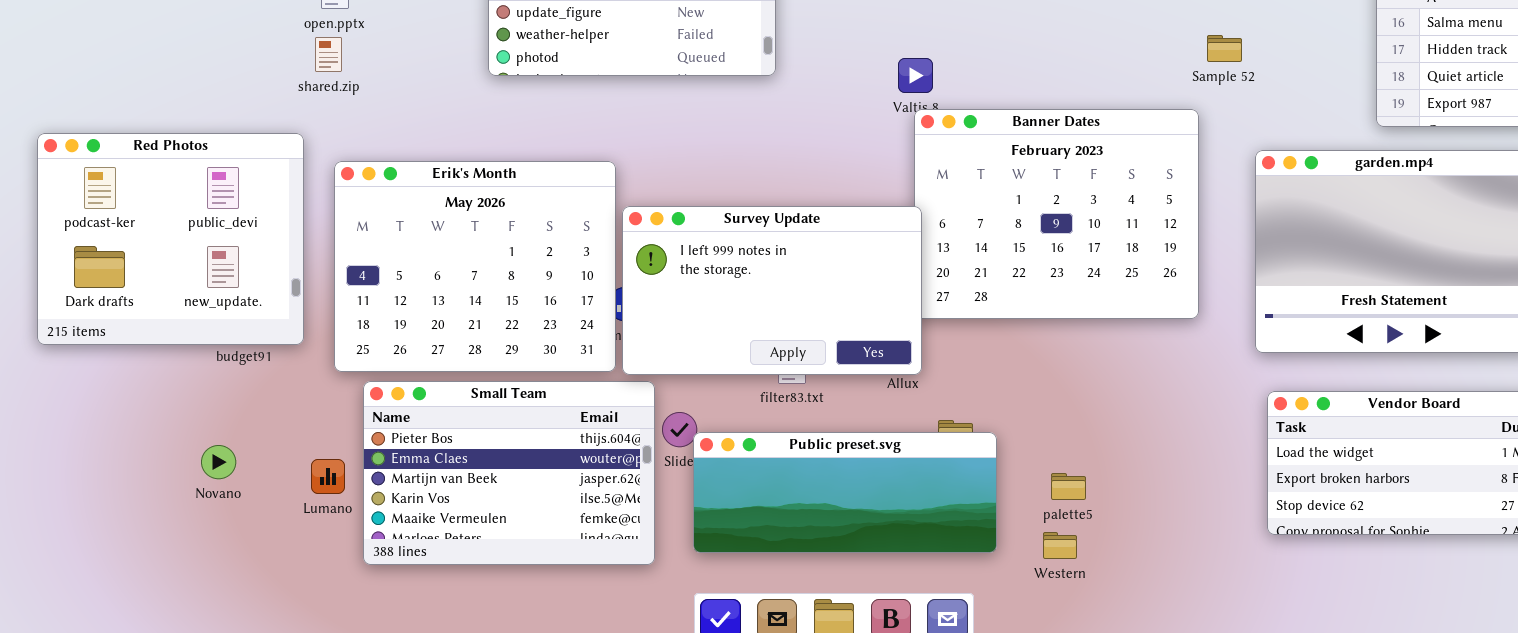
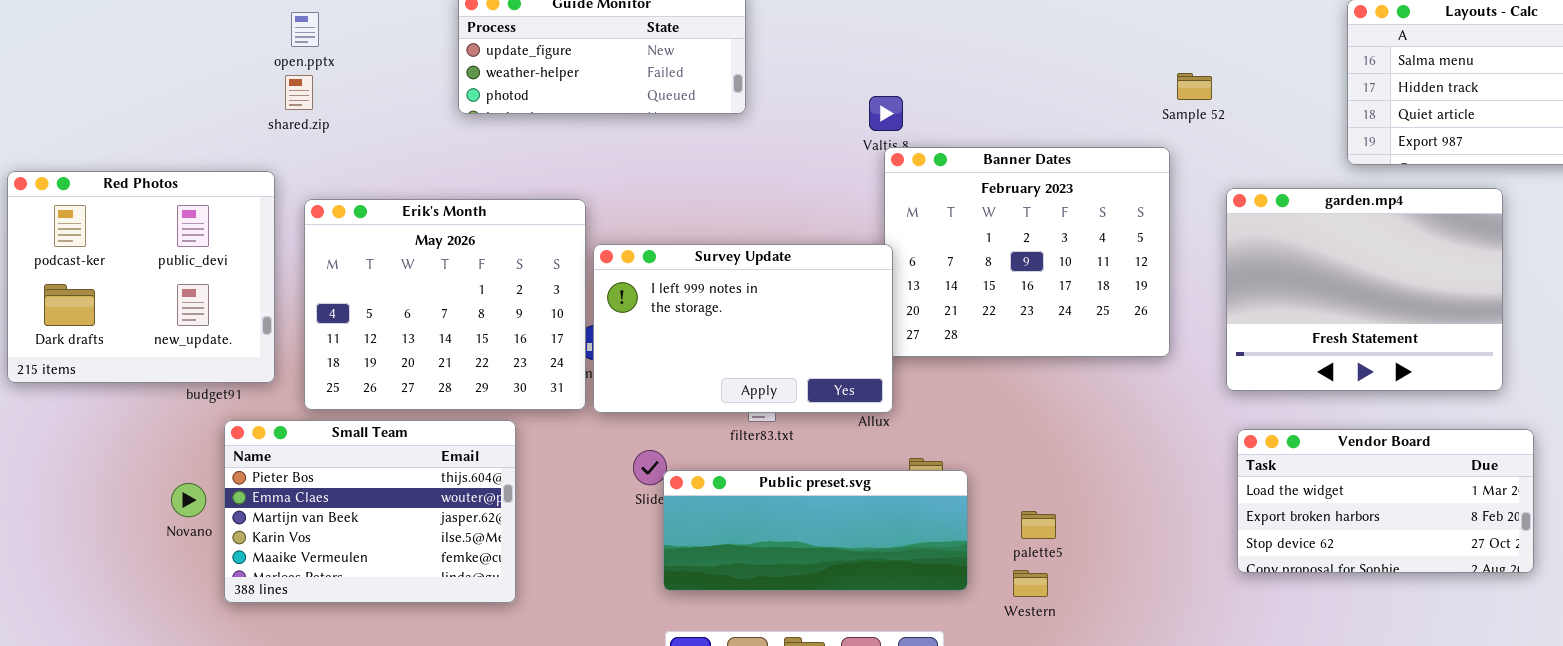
Small Team: [363,381,655,565] -> [224,420,516,603], moved

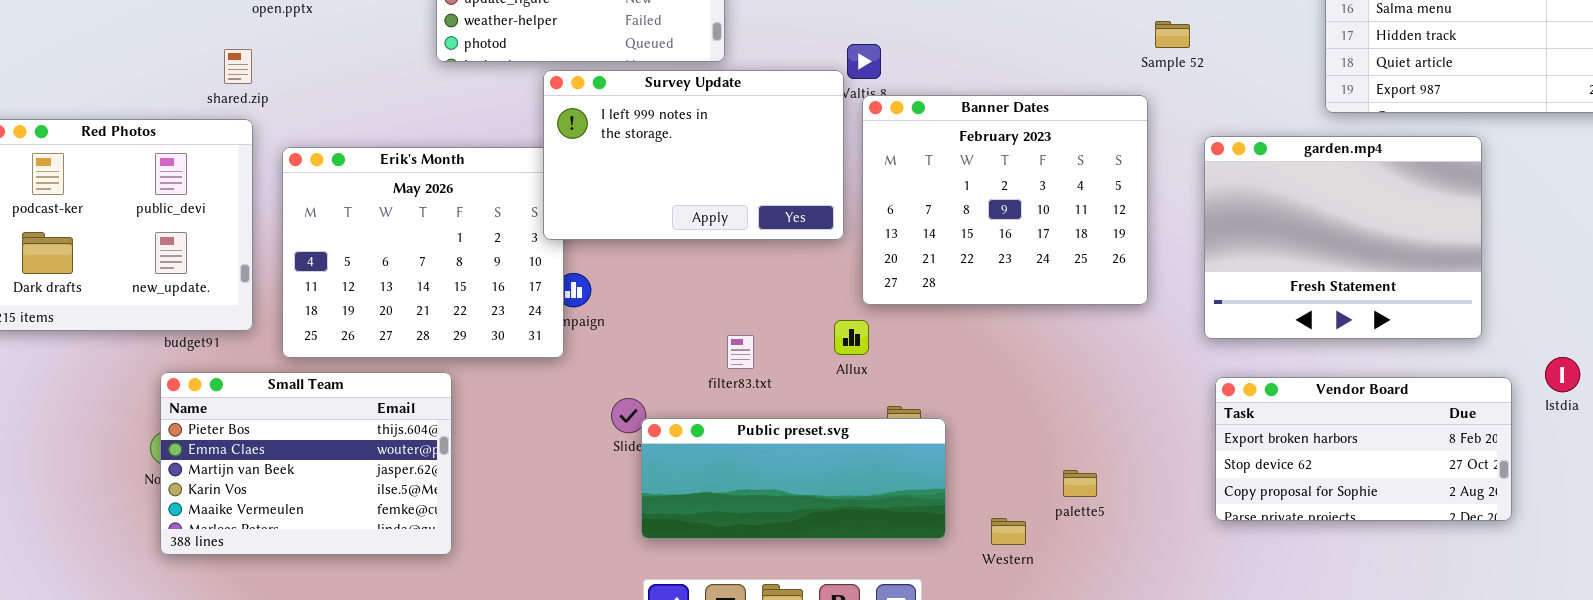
shared.zip: [285,75,313,110] -> [224,49,252,84], moved
Survey Update: [593,244,893,413] -> [543,70,844,240], moved
Small Team: [224,420,516,603] -> [160,372,452,555], moved
Vendor Board: [1237,429,1534,573] -> [1215,377,1512,521], scrolled down 1 row
palette5: [1021,511,1056,539] -> [1063,470,1097,497], moved

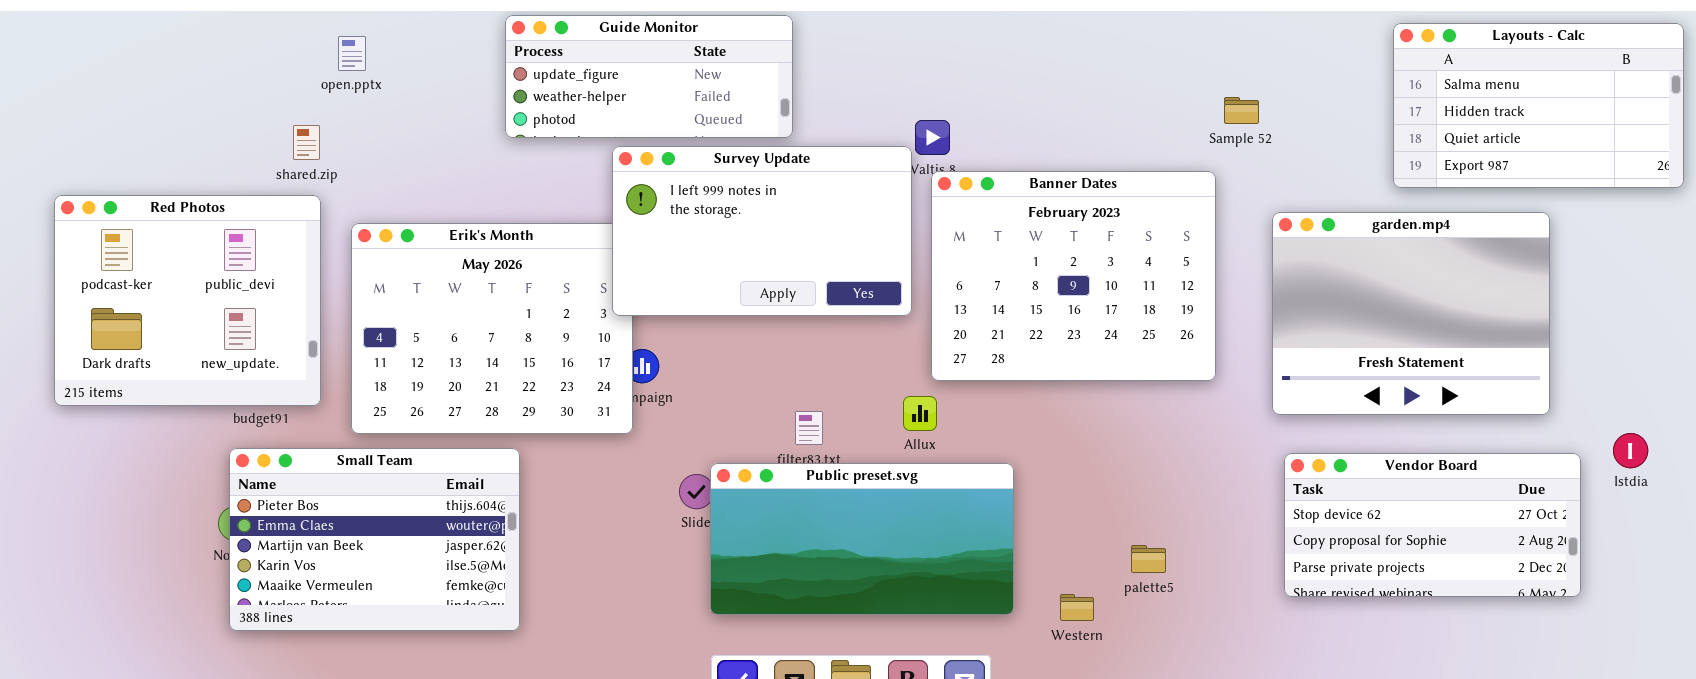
Vendor Board: [1215,377,1512,521] -> [1284,453,1581,597], scrolled down 1 row
Public preset.svg: [641,418,946,539] -> [710,463,1014,615], resized

